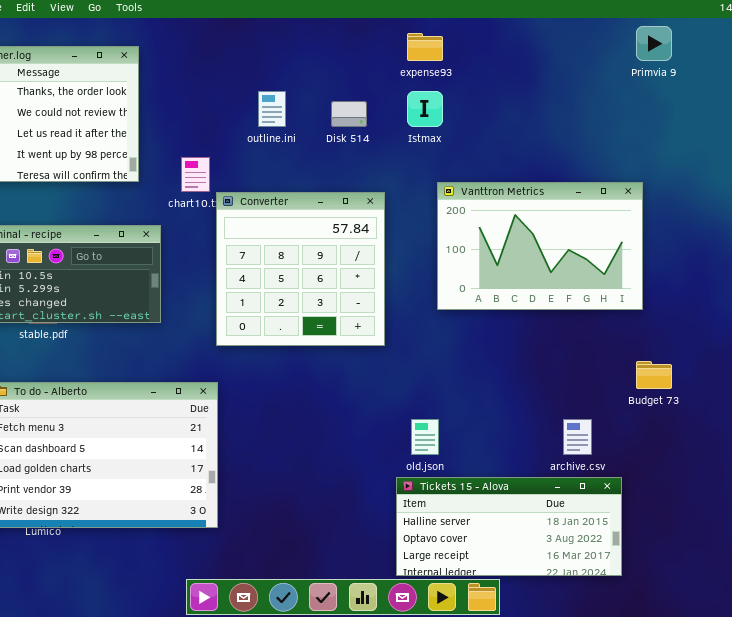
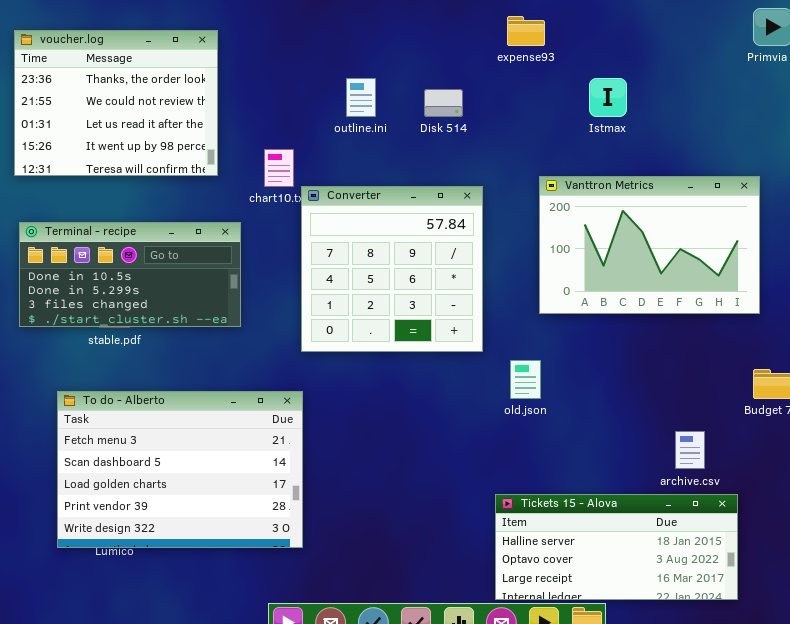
Istmax: [407,91,443,127] -> [589,78,627,117], moved
old.json: [411,419,439,455] -> [510,360,541,399], moved

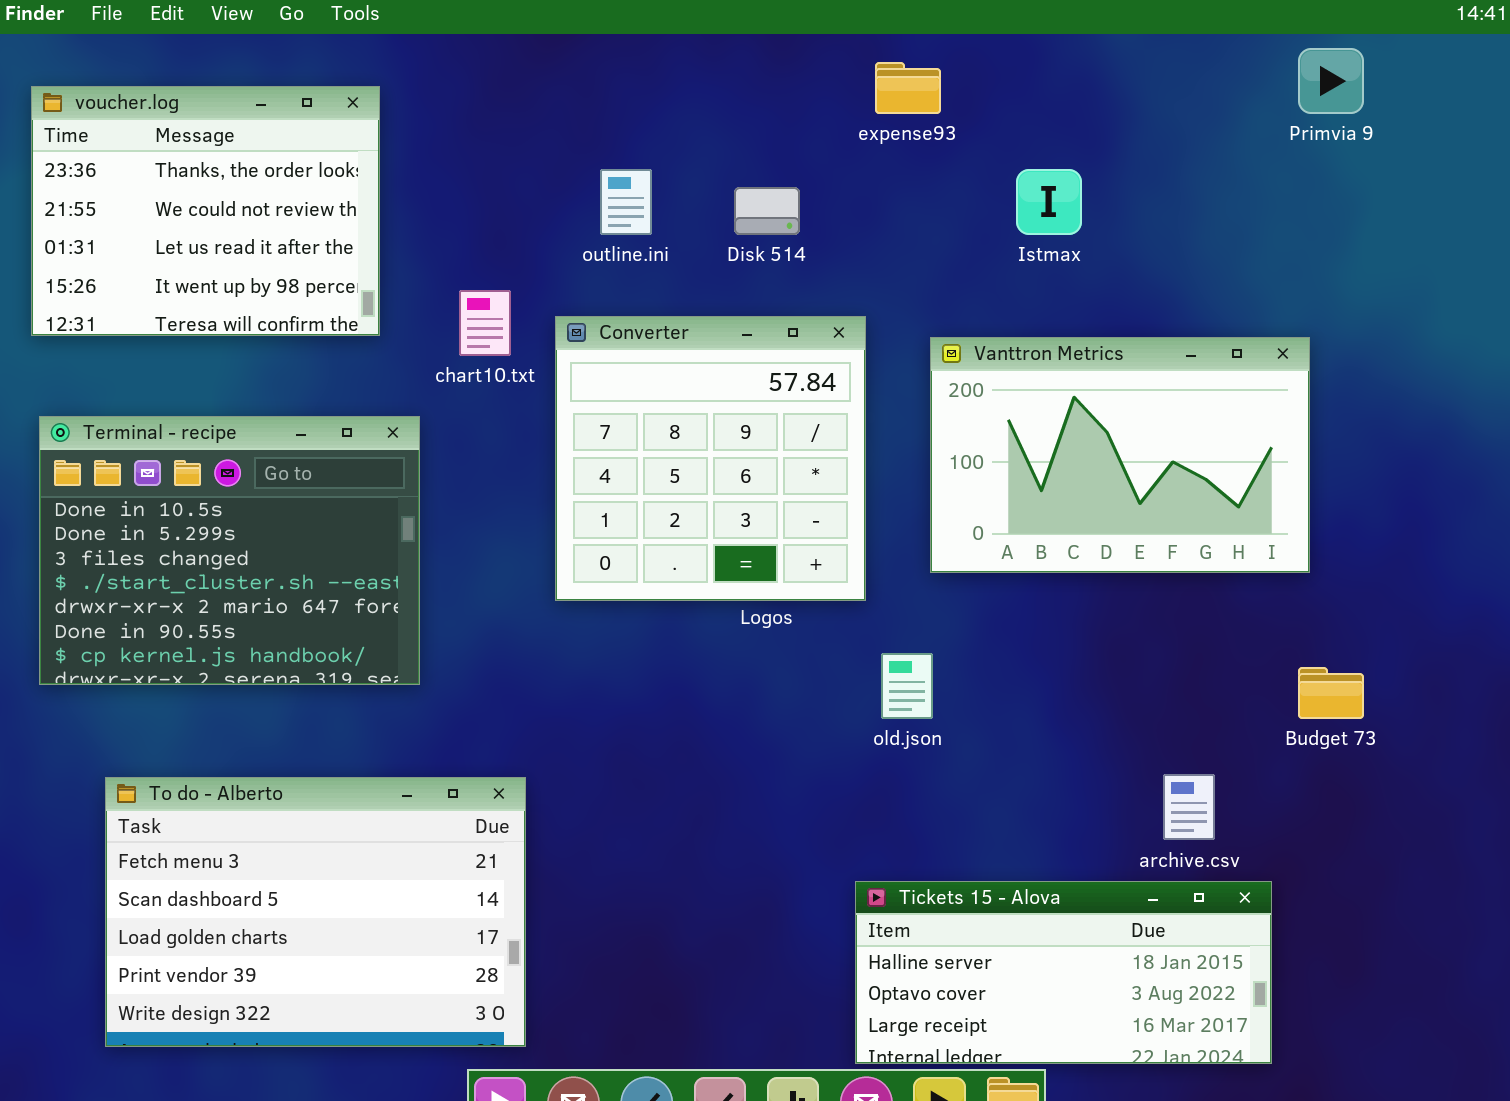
Converter: [301,186,483,352] -> [555,316,866,601], moved
Terminal - recipe: [19,222,241,327] -> [39,416,420,685], resized
To do - Alberto: [57,391,303,548] -> [105,777,526,1047], moved

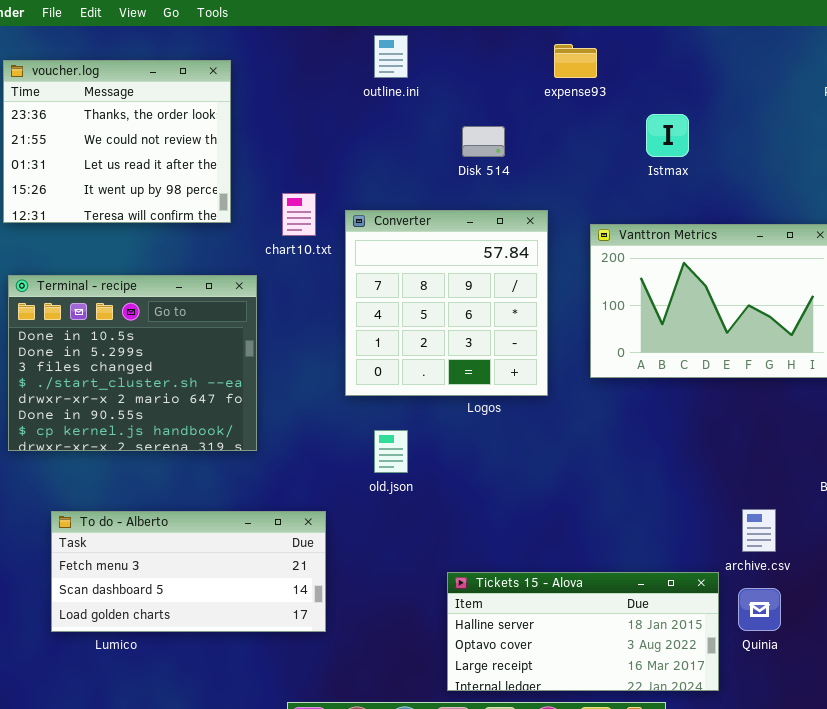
outline.ini: [600,169,652,235] -> [374,35,408,78], moved
old.json: [881,653,933,719] -> [374,430,408,473], moved
To do - Alberto: [105,777,526,1047] -> [51,511,326,632], resized
Tickets 15 - Alova: [855,881,1272,1064] -> [447,572,719,691], moved

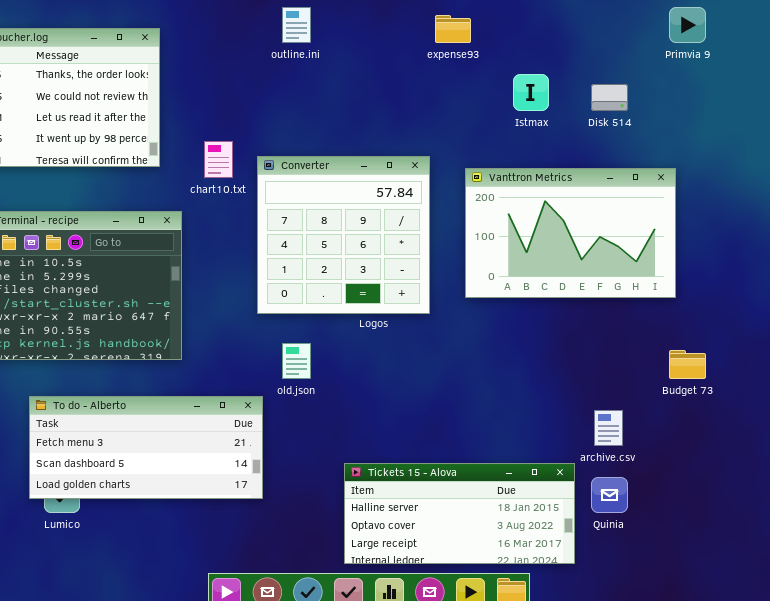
Disk 514: [462,126,505,157] -> [591,84,628,111], moved
To do - Alberto: [51,511,326,632] -> [29,396,263,499], moved

